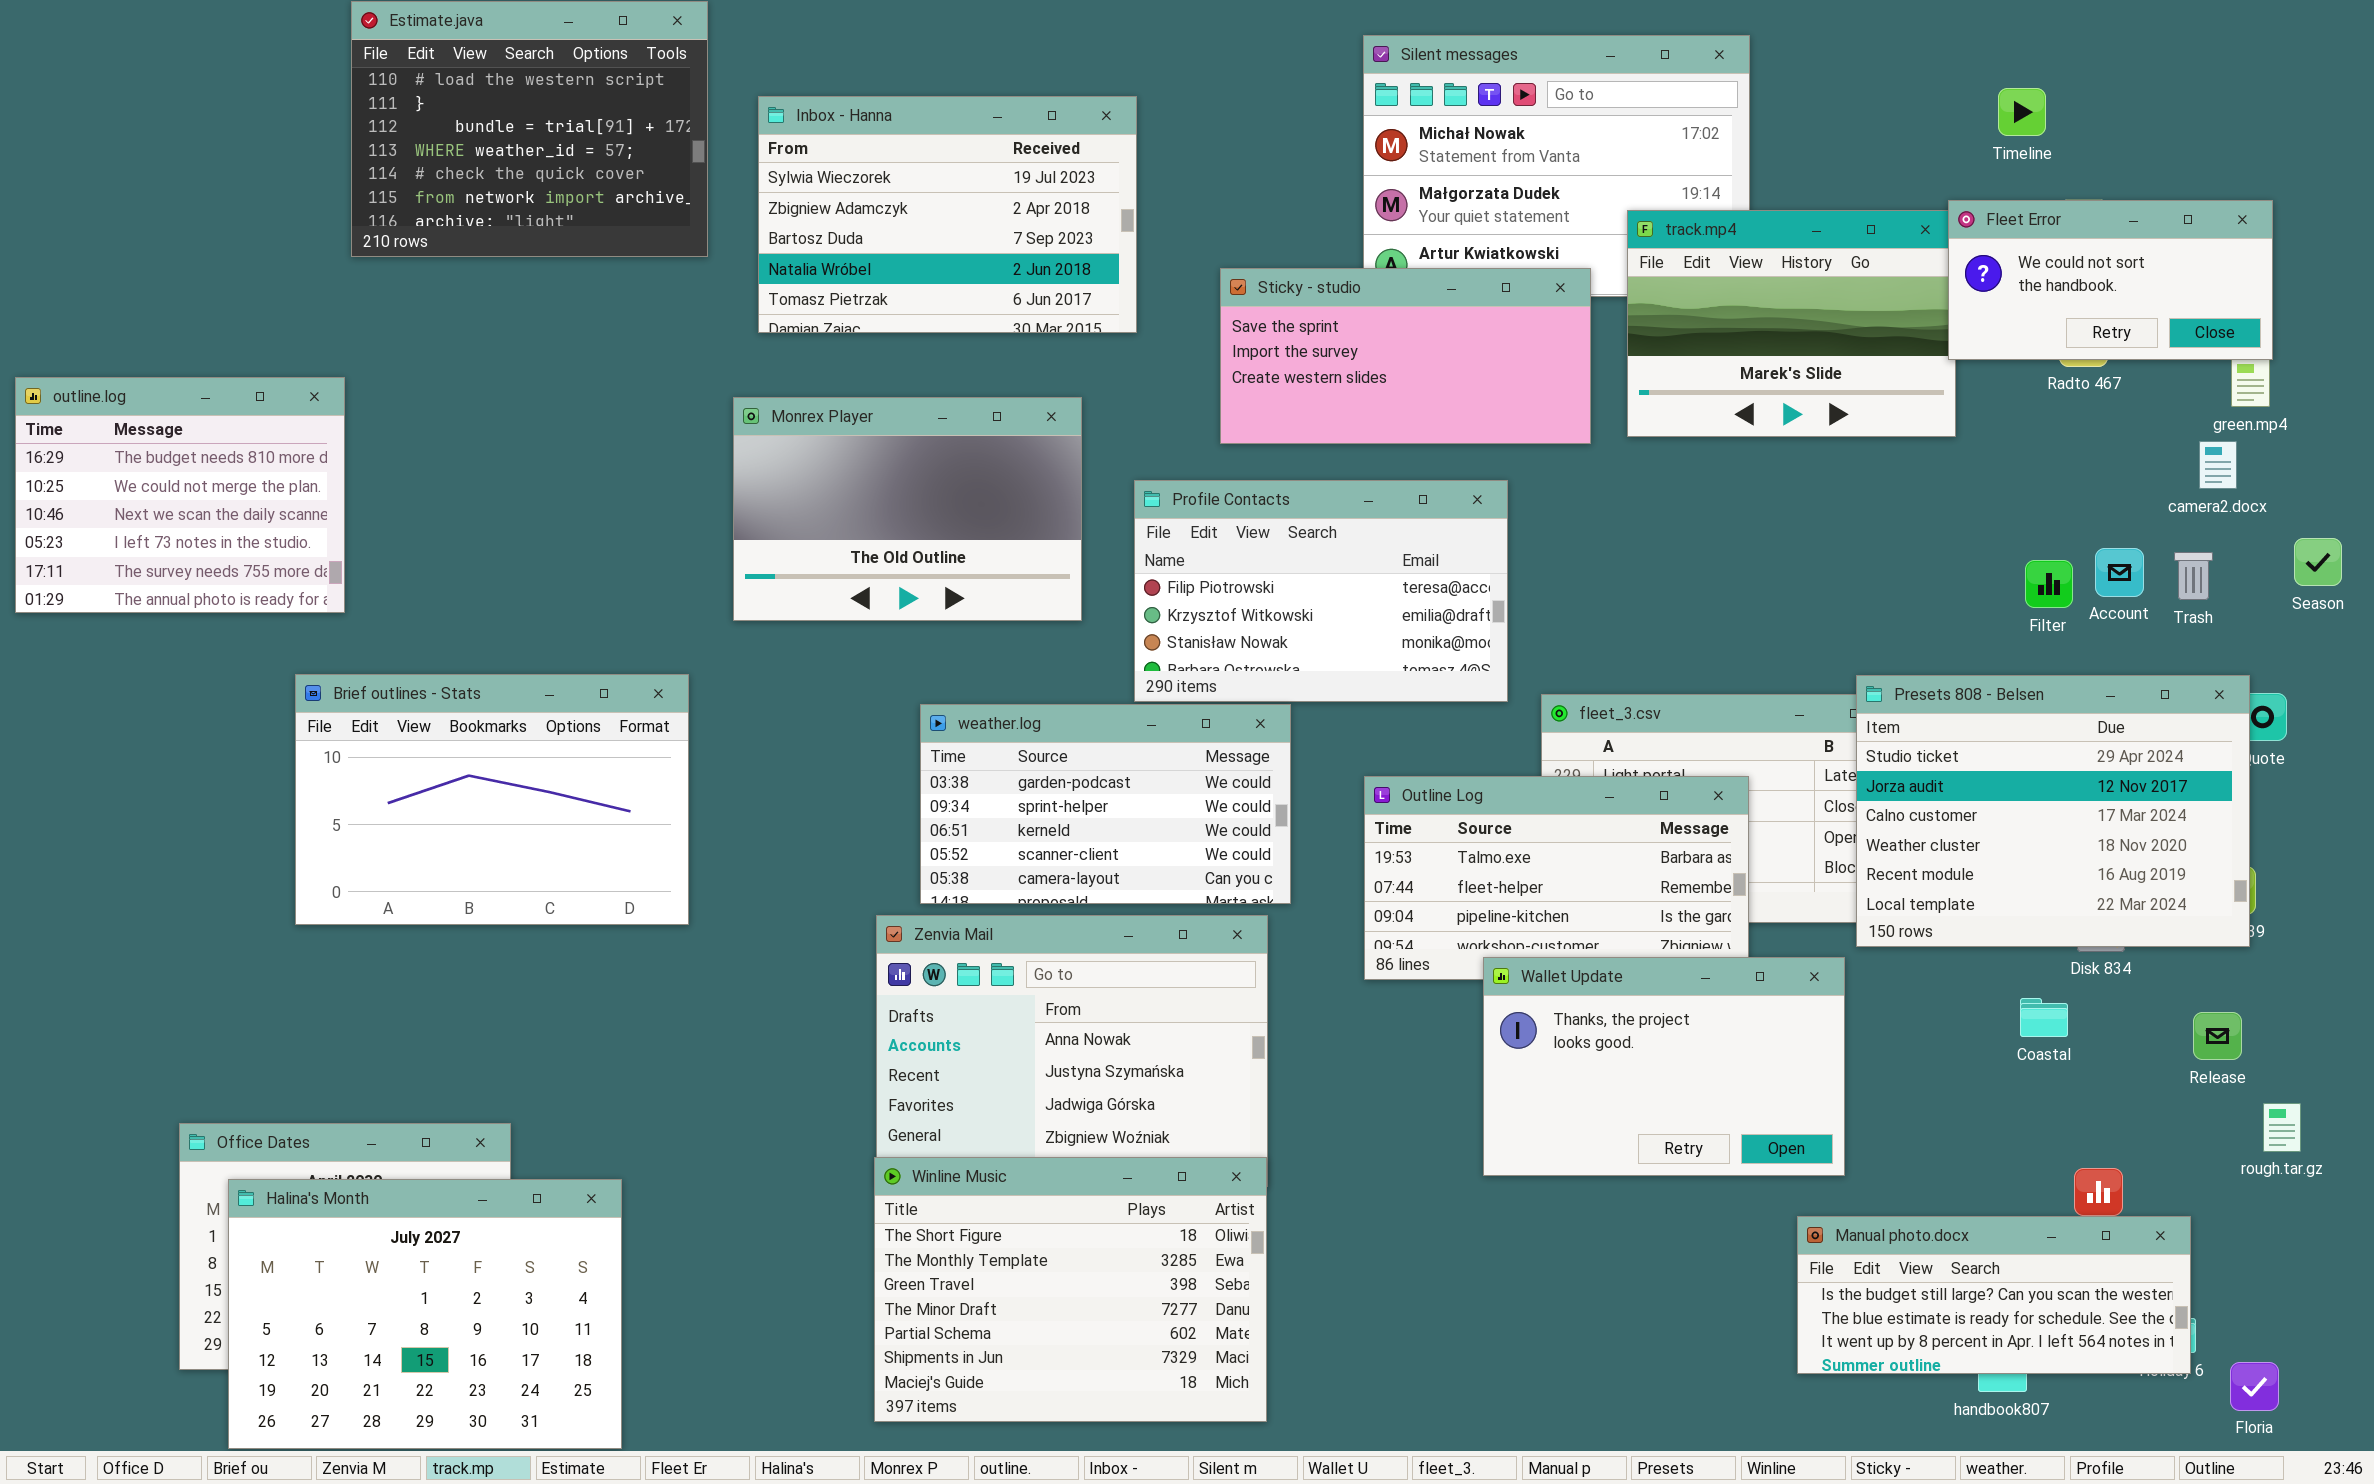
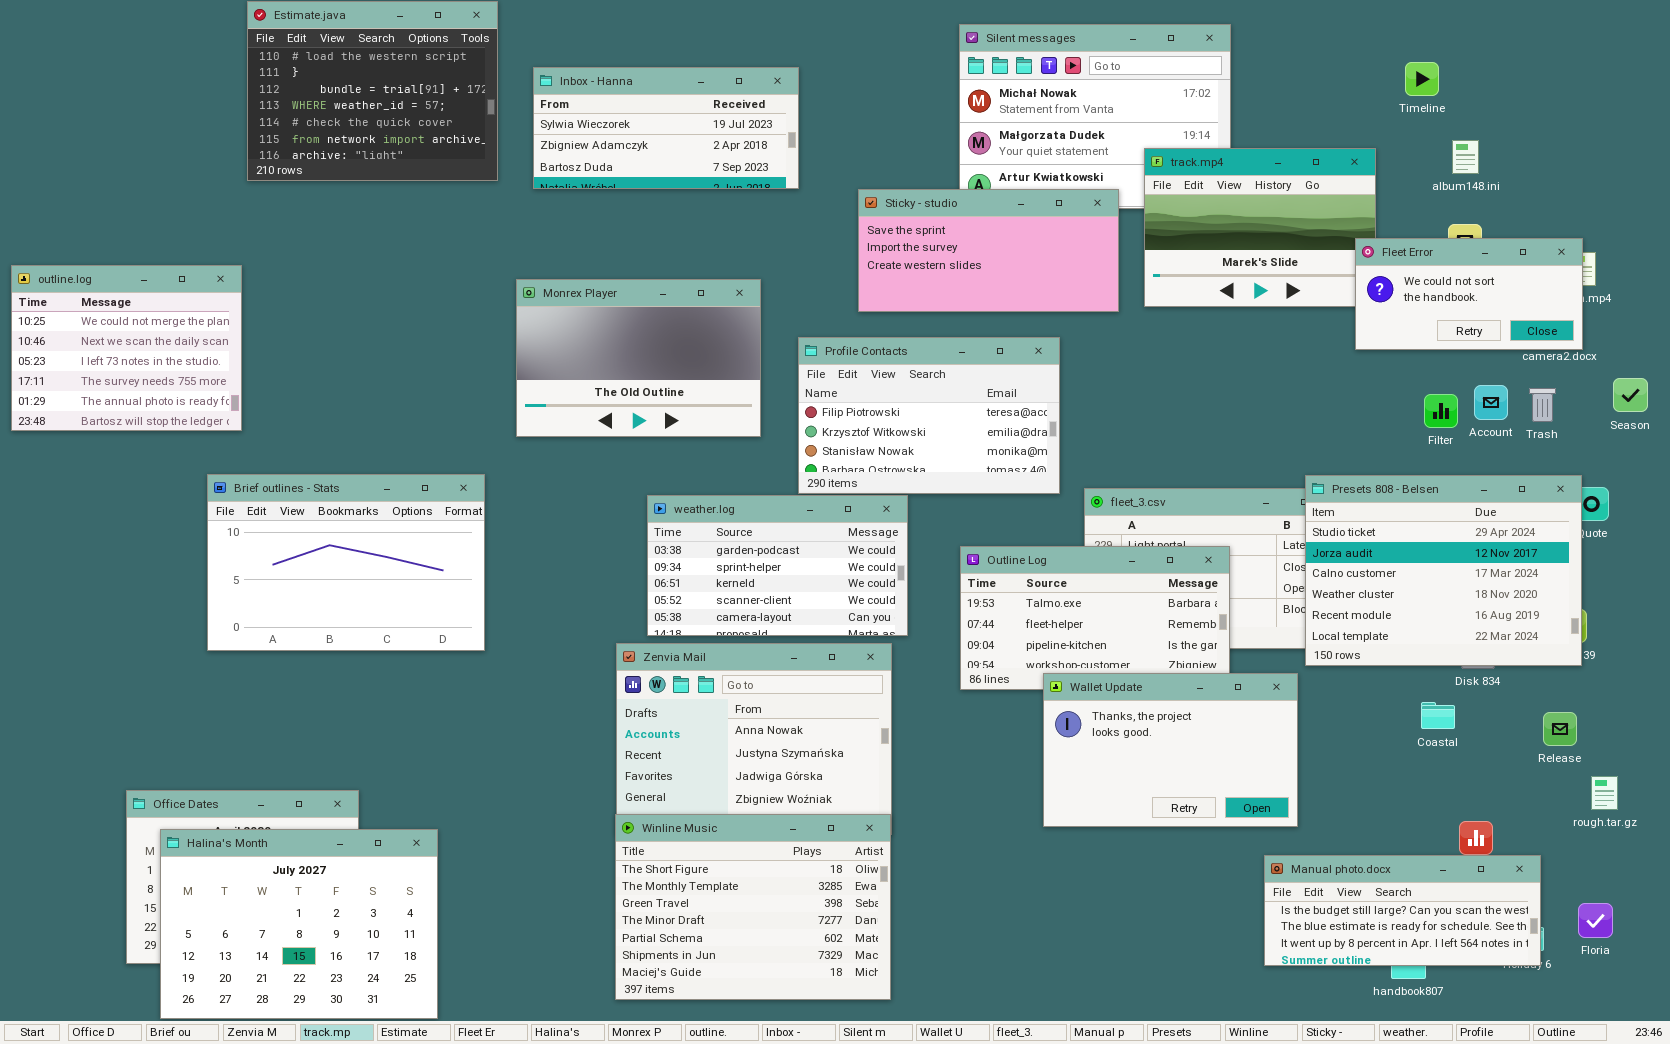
Inbox - Hanna: [758,96,1137,333] -> [533,67,799,189], resized
Fleet Error: [1948,200,2273,360] -> [1355,238,1583,350], moved
outline.log: [15,377,345,613] -> [11,265,242,431], scrolled down 1 row
Floria: [2230,1362,2279,1411] -> [1578,903,1613,938], moved

